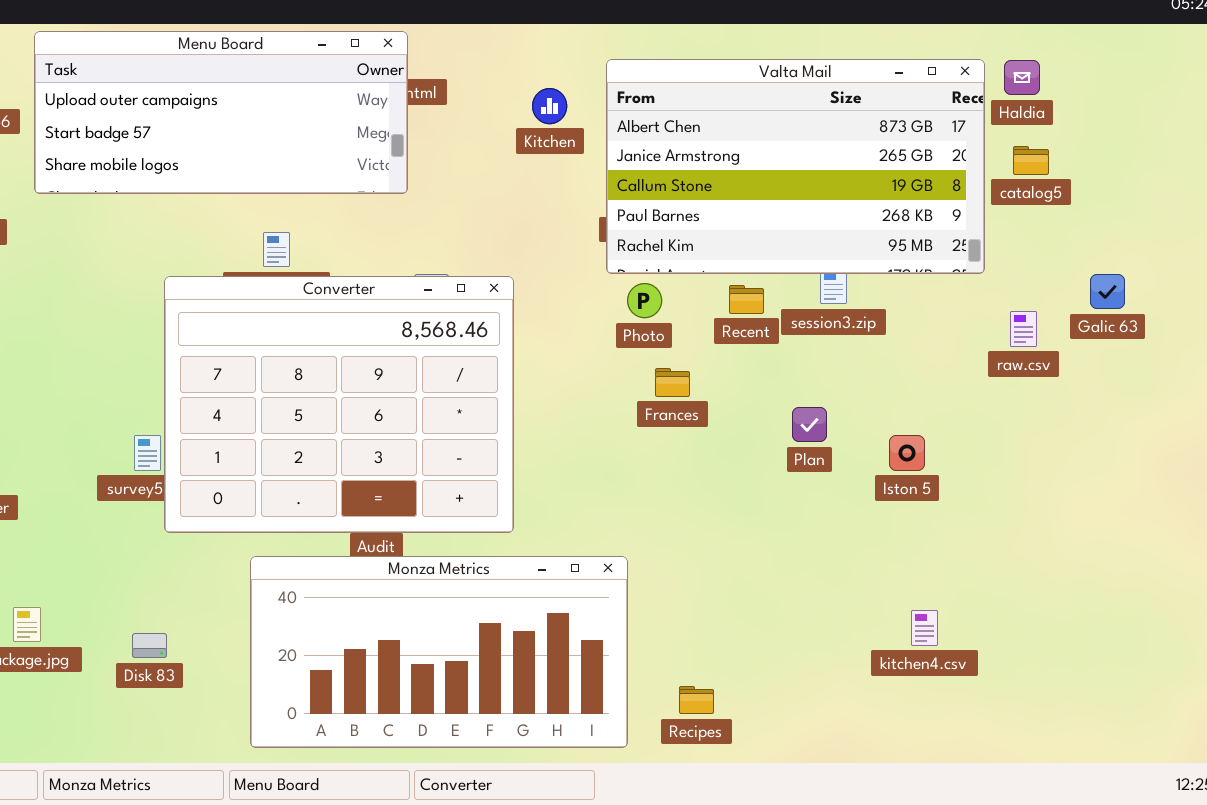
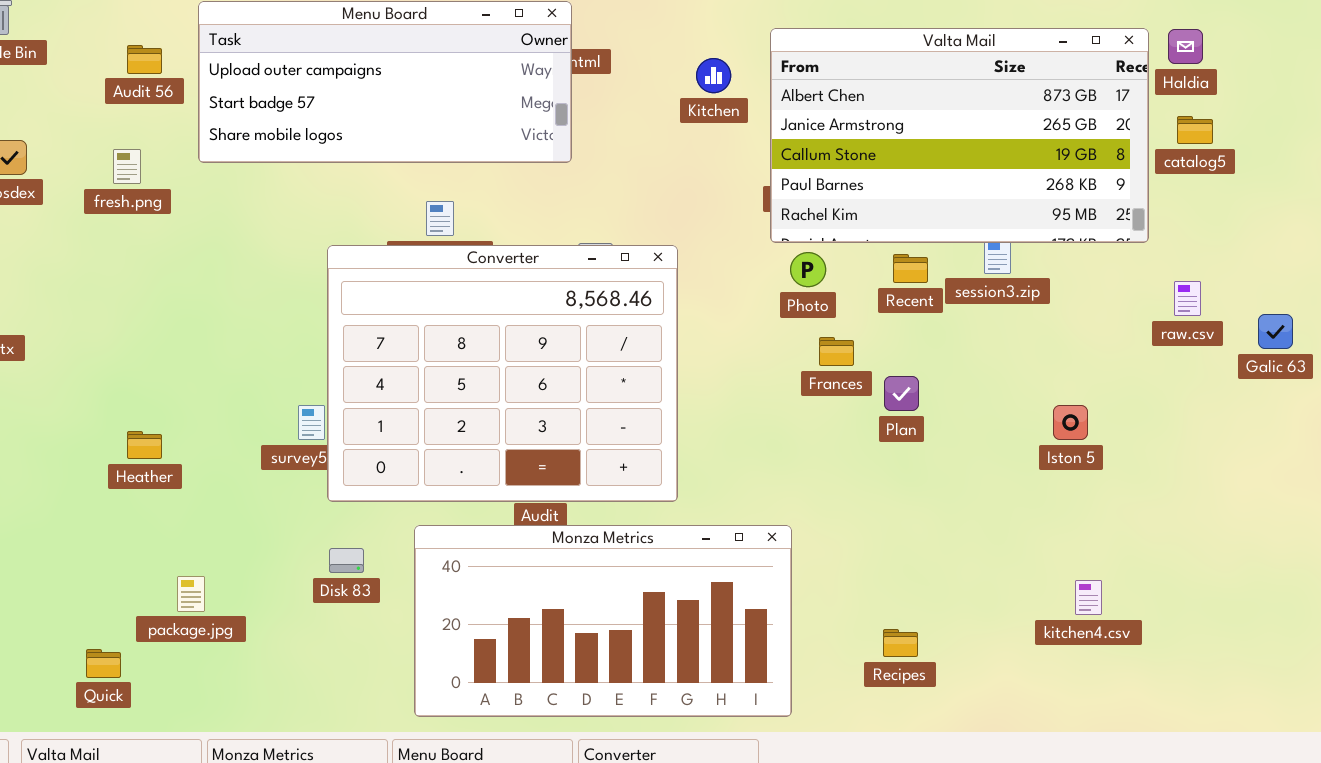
Galic 63: [1090,274,1125,309] -> [1258,314,1293,349], moved
Plan: [792,407,827,442] -> [884,376,919,411], moved
Disk 83: [132,633,167,658] -> [329,548,364,573], moved
Recipes: [679,686,714,714] -> [883,629,918,657], moved

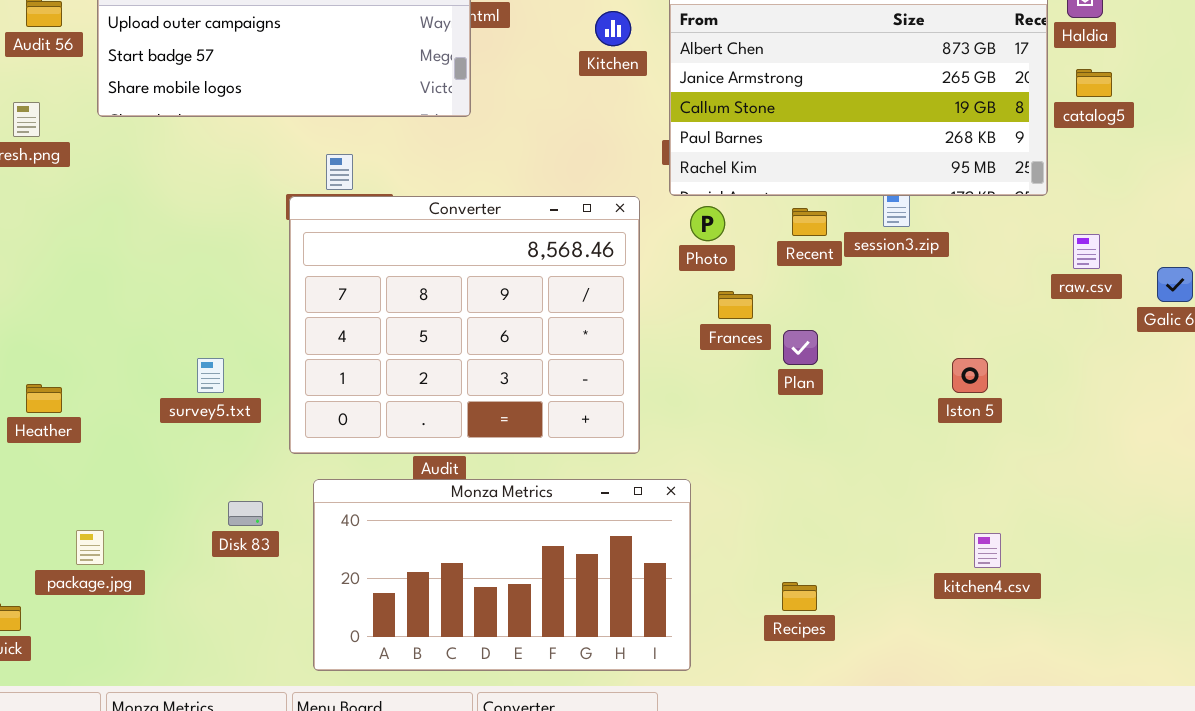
Converter: [327,245,678,502] -> [289,196,640,454], moved

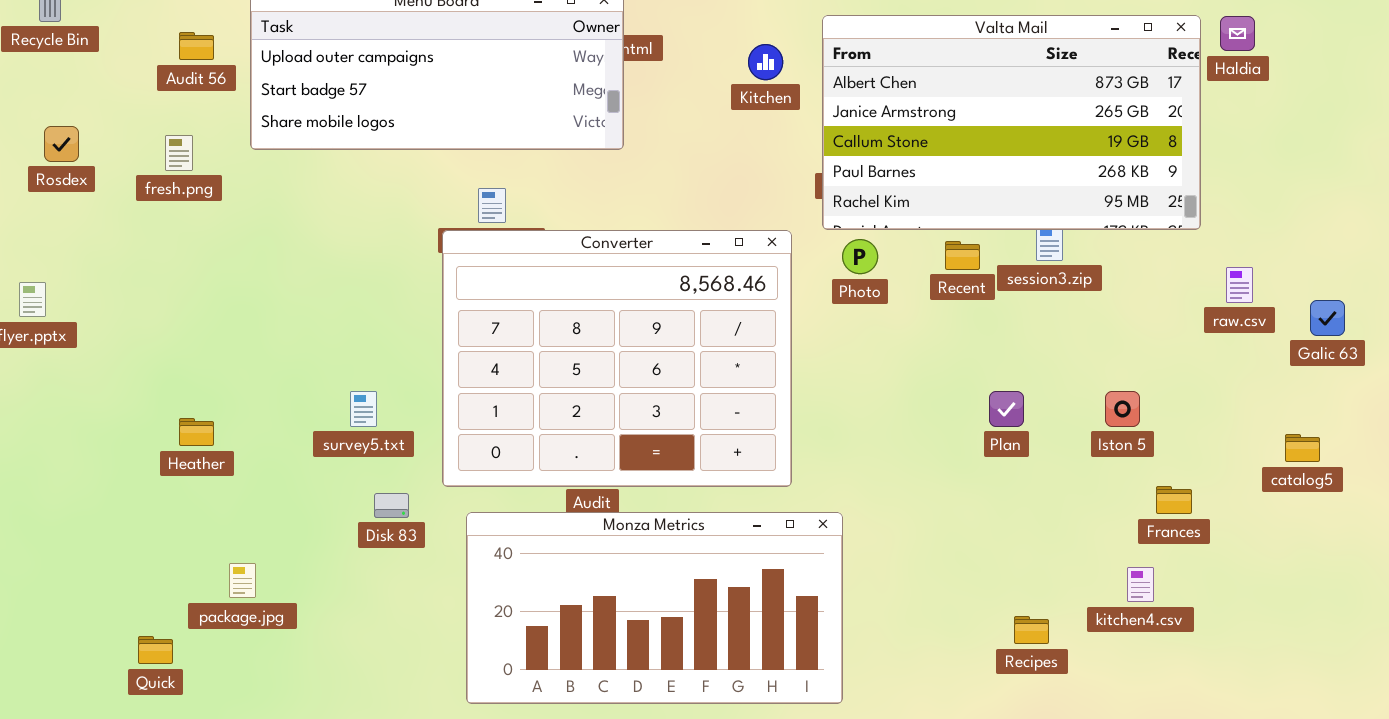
catalog5: [1076,69,1112,97] -> [1285,434,1320,462], moved
Frances: [718,291,753,319] -> [1156,486,1192,514], moved
Plan: [783,330,818,365] -> [989,391,1024,427], moved
Disk 83: [228,501,263,526] -> [374,493,409,518], moved
Recipes: [782,582,817,611] -> [1014,616,1049,644], moved

